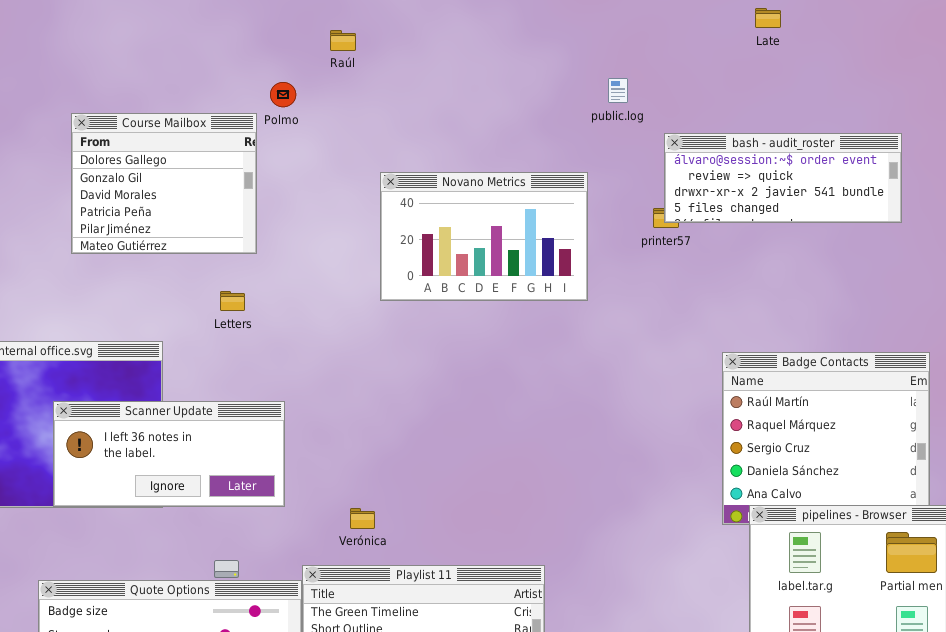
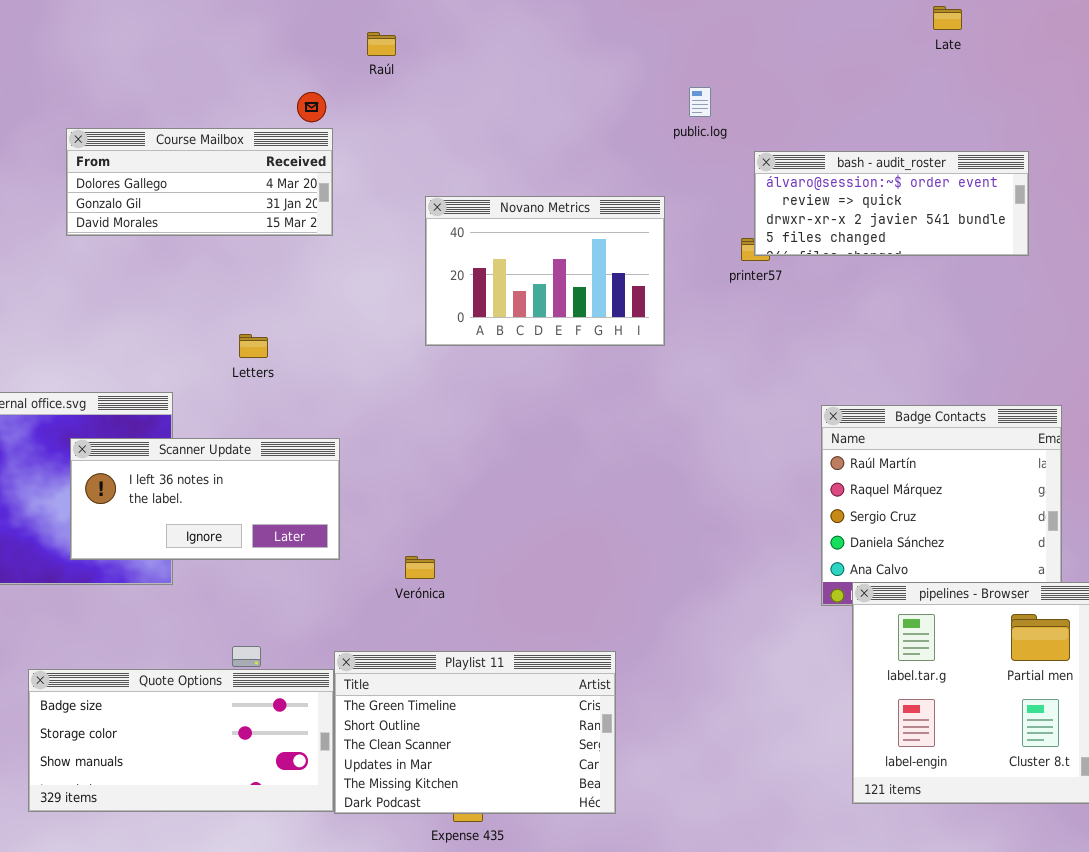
Late: [755,8,781,28] -> [933,6,962,30], moved
Course Mailbox: [71,113,257,254] -> [66,128,333,236], resized
Scanner Update: [53,401,285,507] -> [70,438,340,560], moved
Verónica: [350,508,375,529] -> [405,556,435,579], moved

